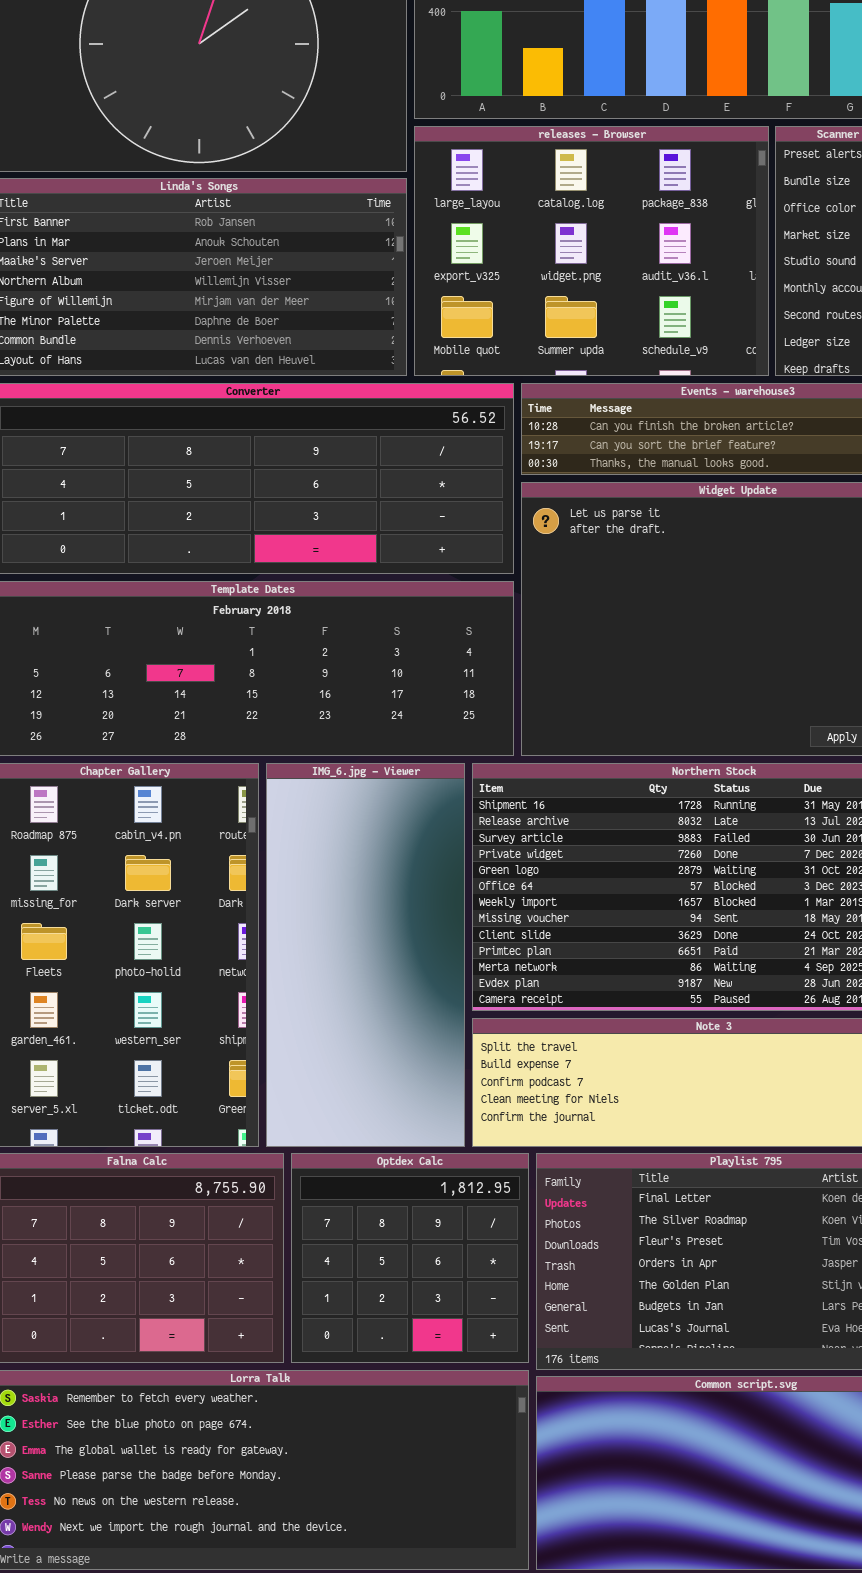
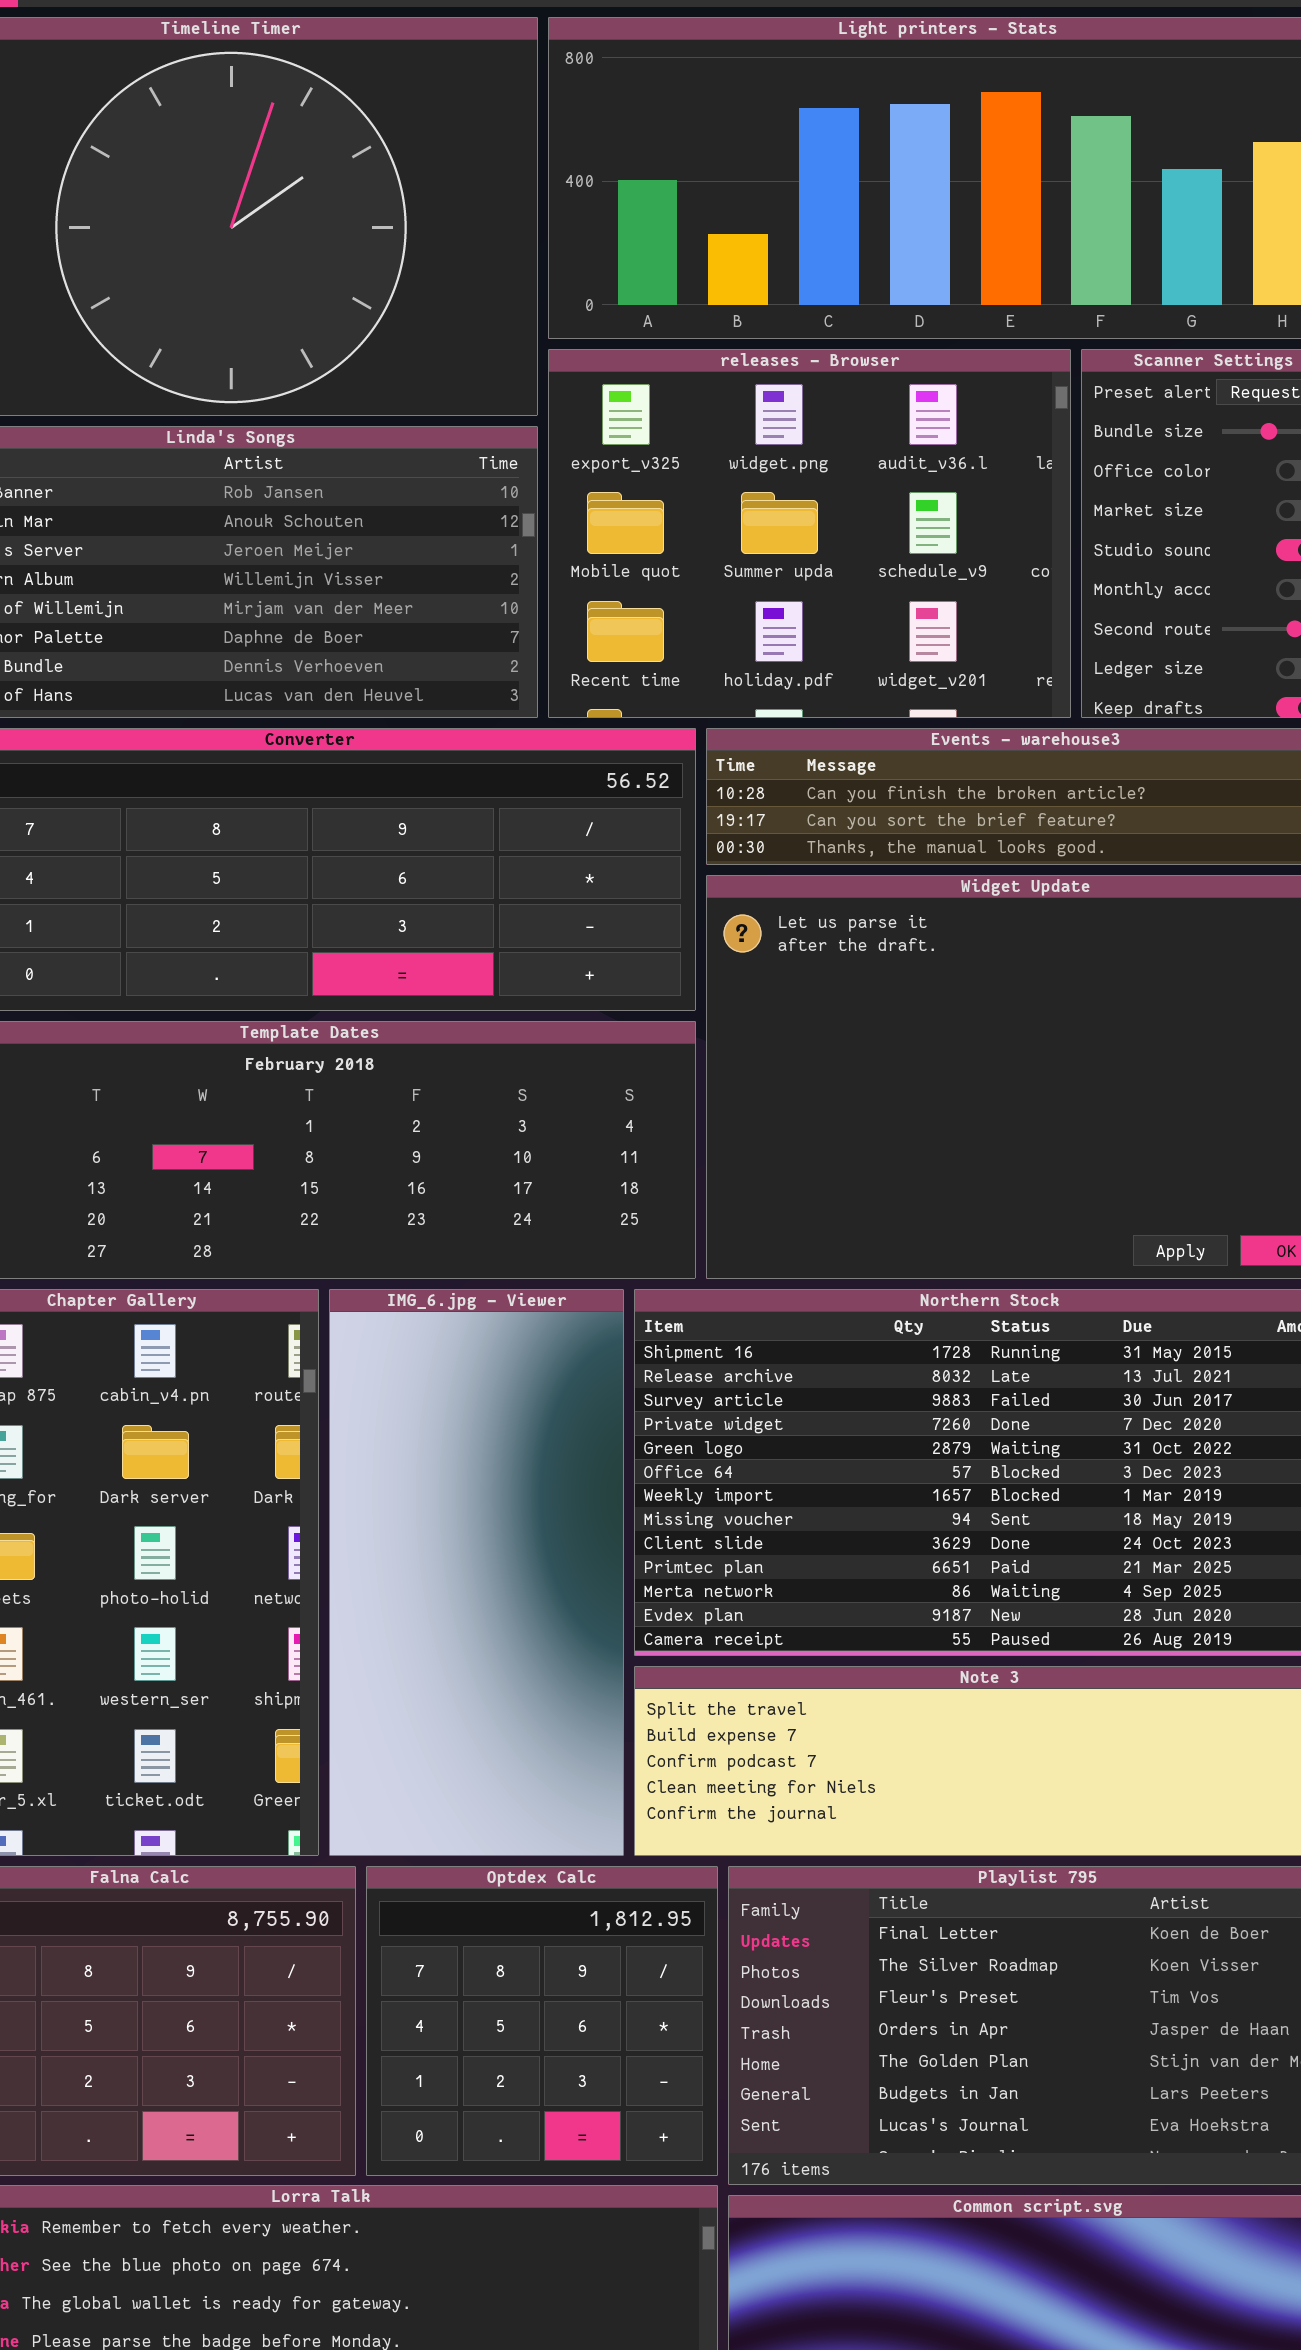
releases - Browser: [414,126,769,376] -> [548,349,1071,718], scrolled down 1 row

